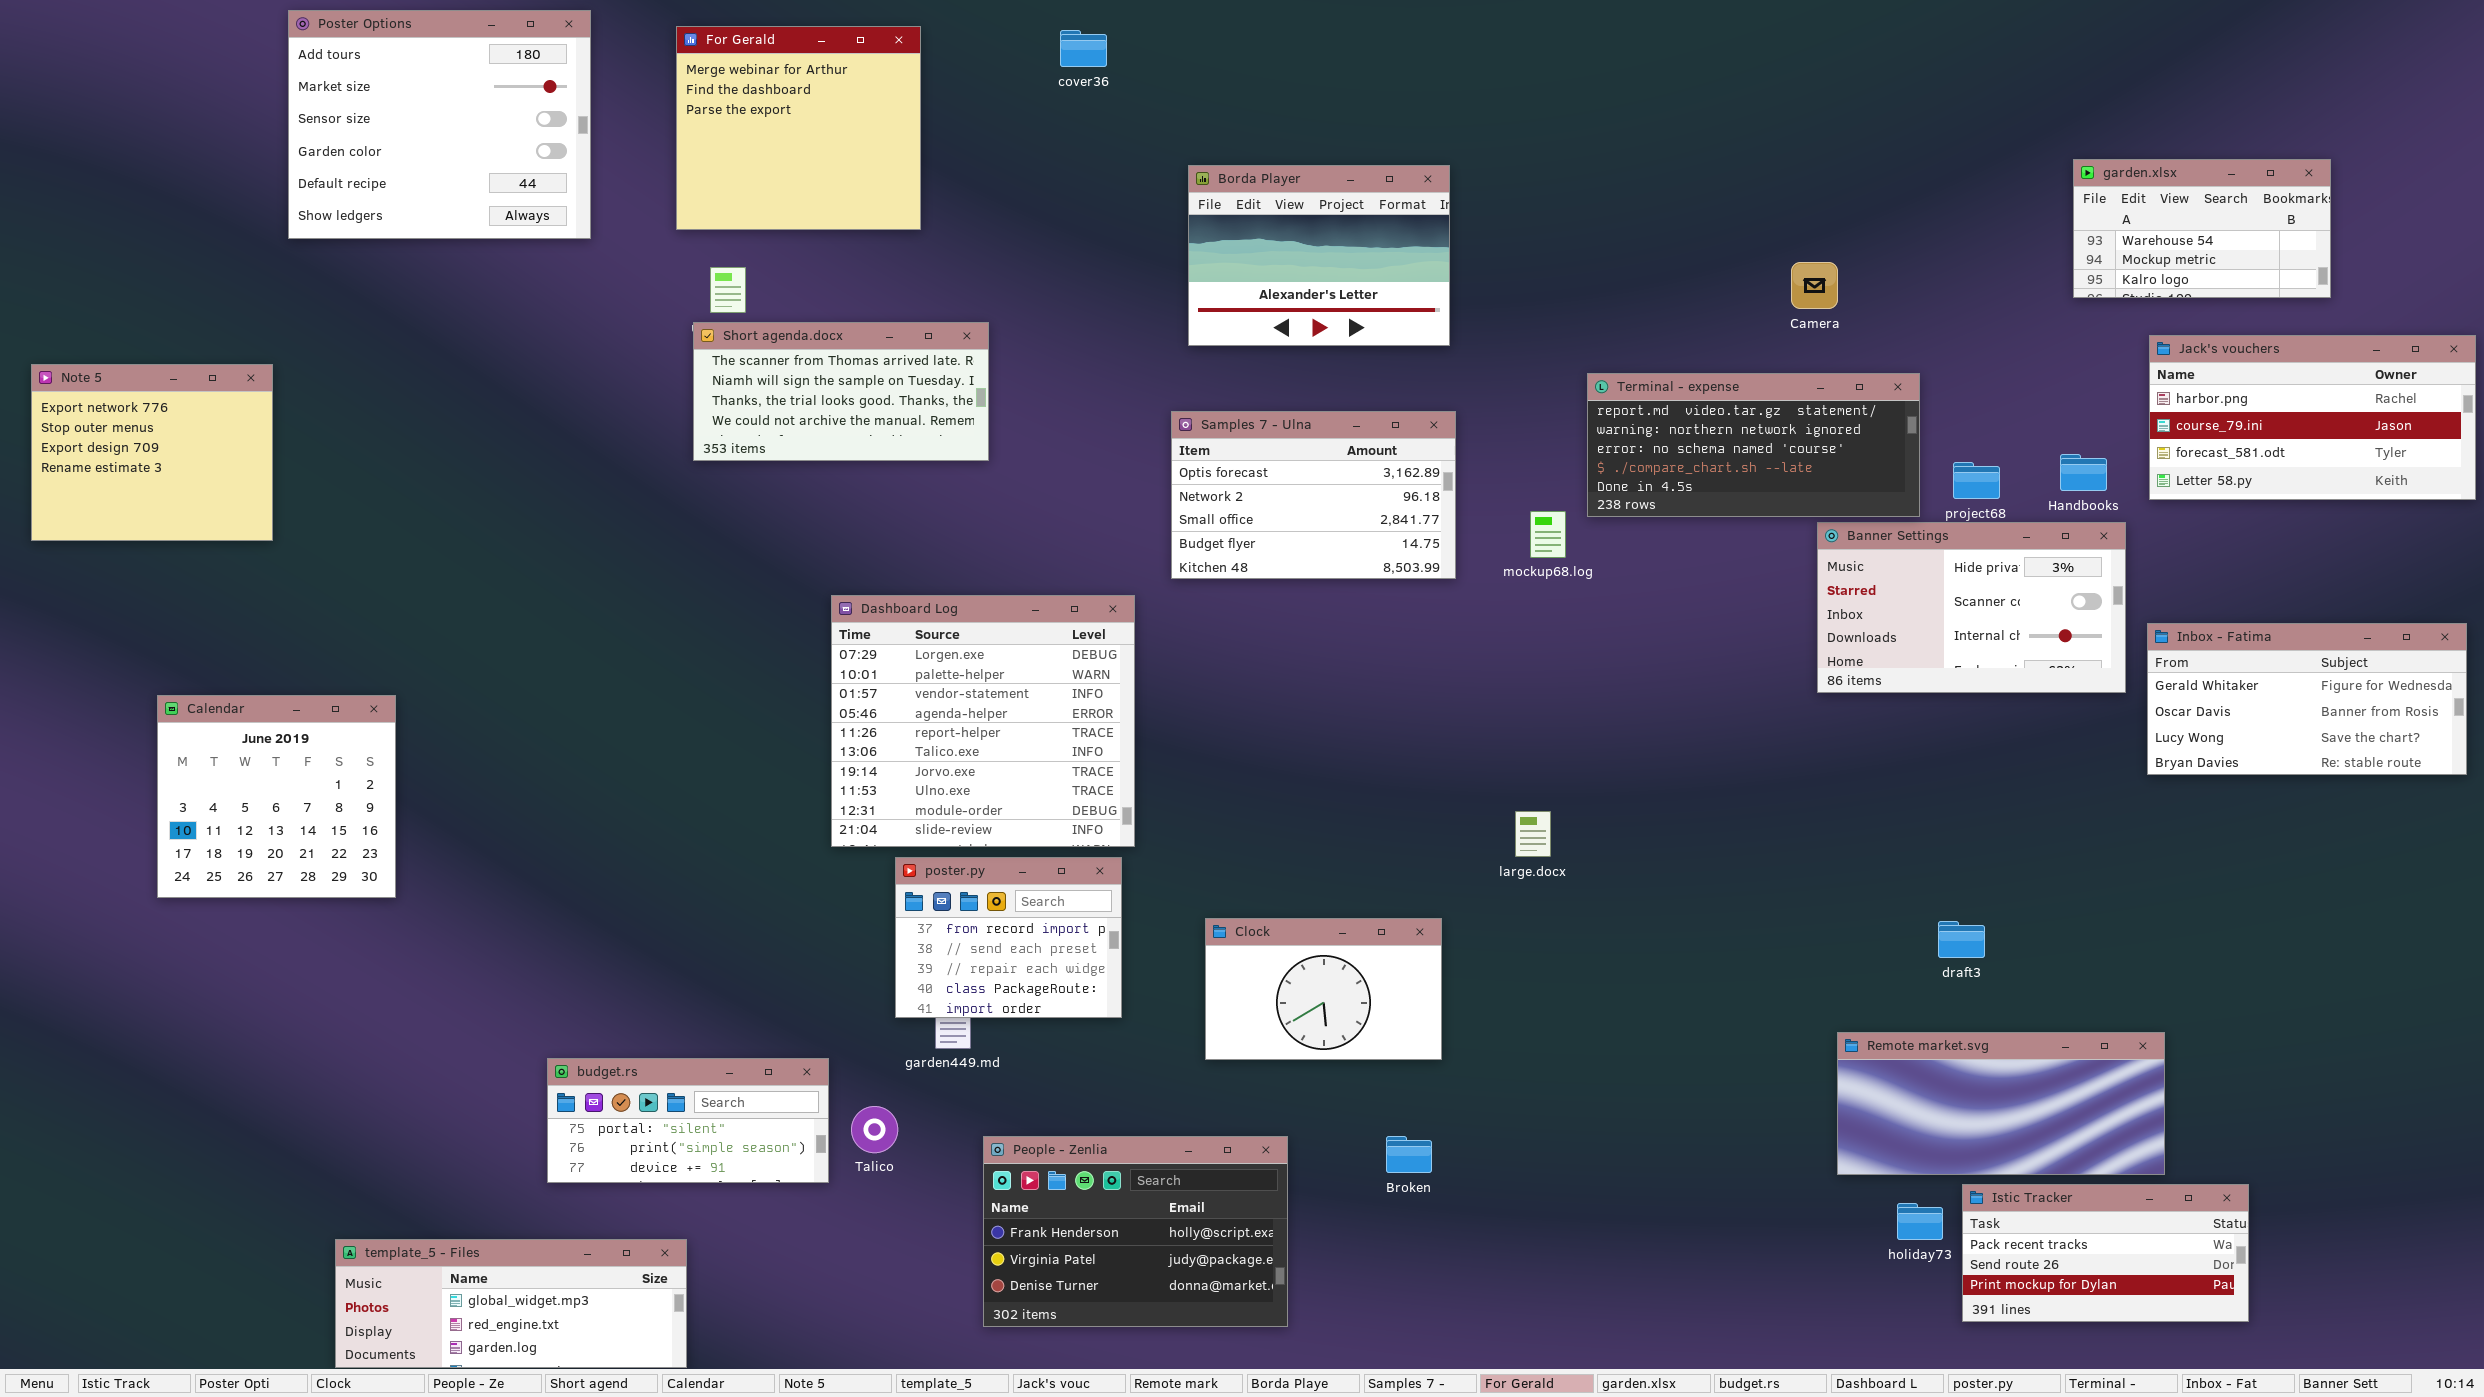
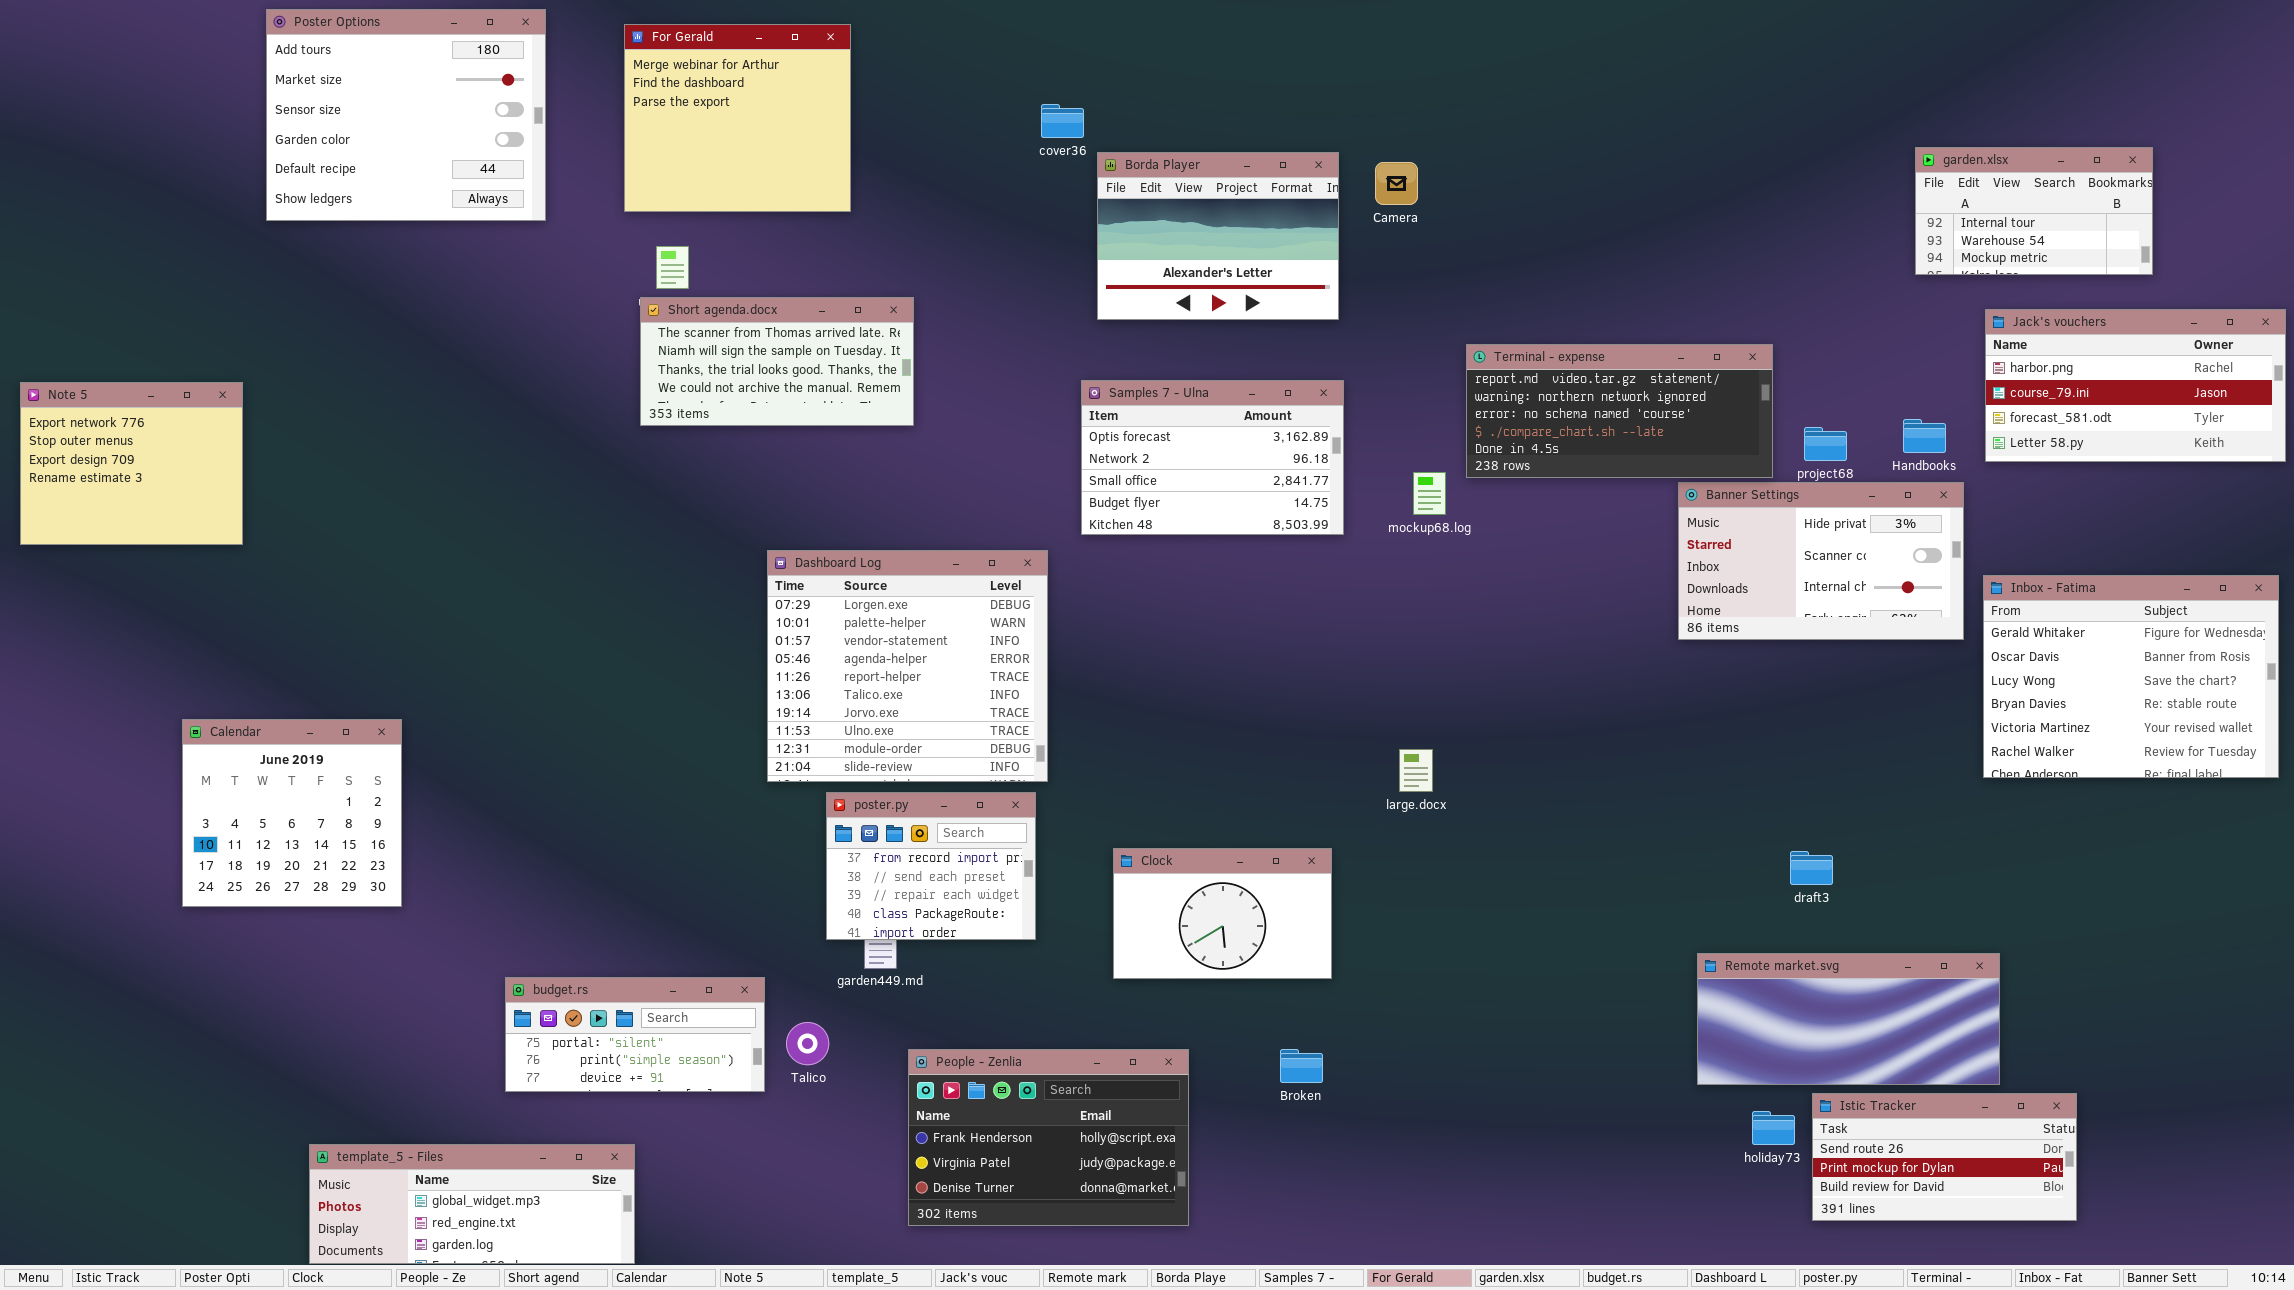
cover36: [1060,30,1107,67] -> [1041,104,1084,138], moved
garden.xlsx: [2073,159,2331,298] -> [1915,147,2153,275], scrolled up 1 row
Camera: [1791,262,1838,309] -> [1375,162,1418,205], moved
Note 5: [31,364,273,541] -> [20,382,243,545], moved
Inbox - Fatima: [2147,623,2467,775] -> [1983,575,2279,778], resized
Calendar: [157,695,396,898] -> [182,719,402,907], moved
Istic Tracker: [1962,1184,2249,1322] -> [1812,1093,2077,1221], scrolled down 1 row

